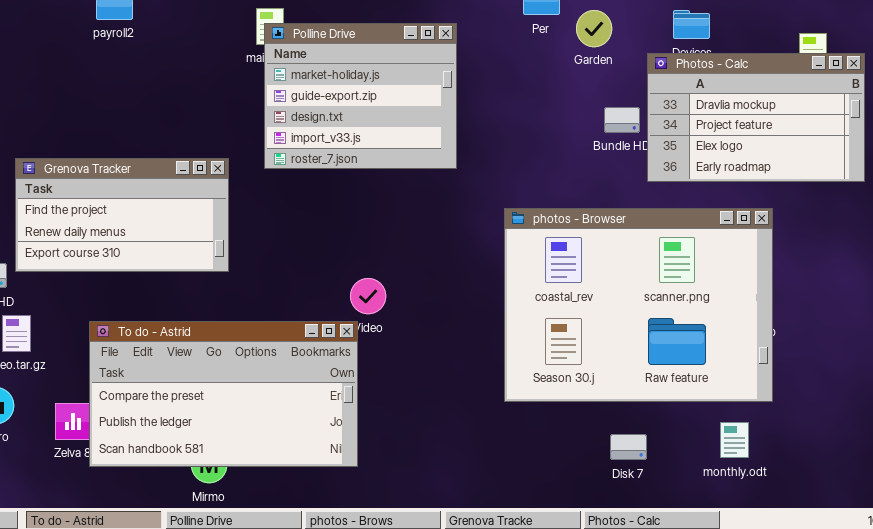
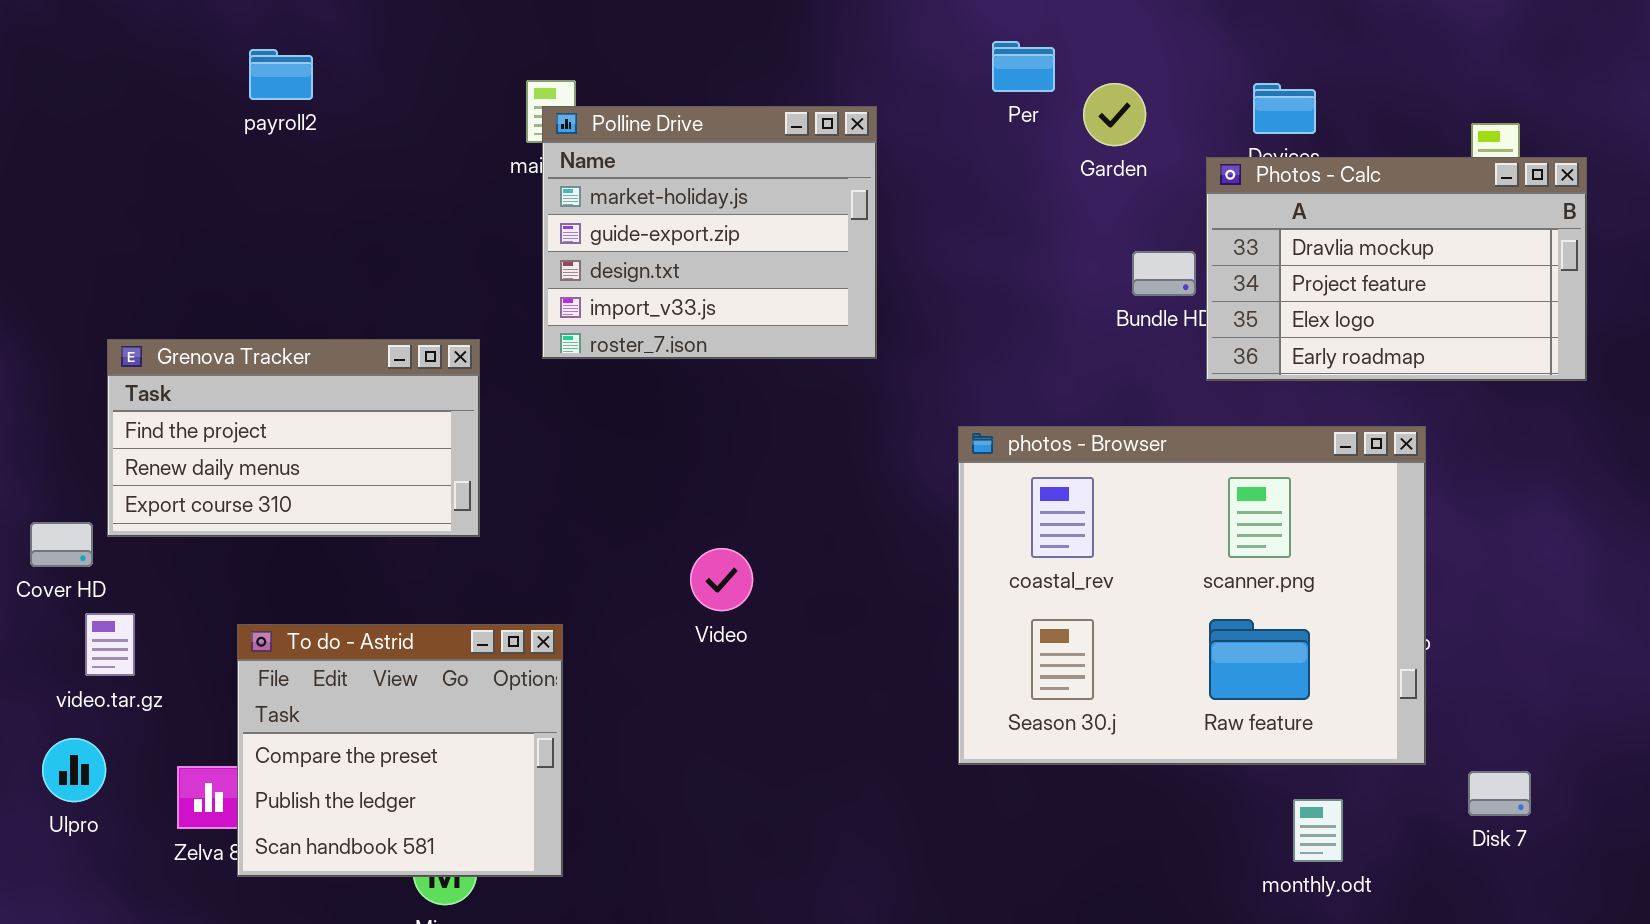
To do - Astrid: [89,321,358,467] -> [237,624,563,877], resized
monthly.odt: [720,422,749,458] -> [1293,799,1343,862], moved
Disk 7: [610,434,647,460] -> [1468,771,1531,816], moved

